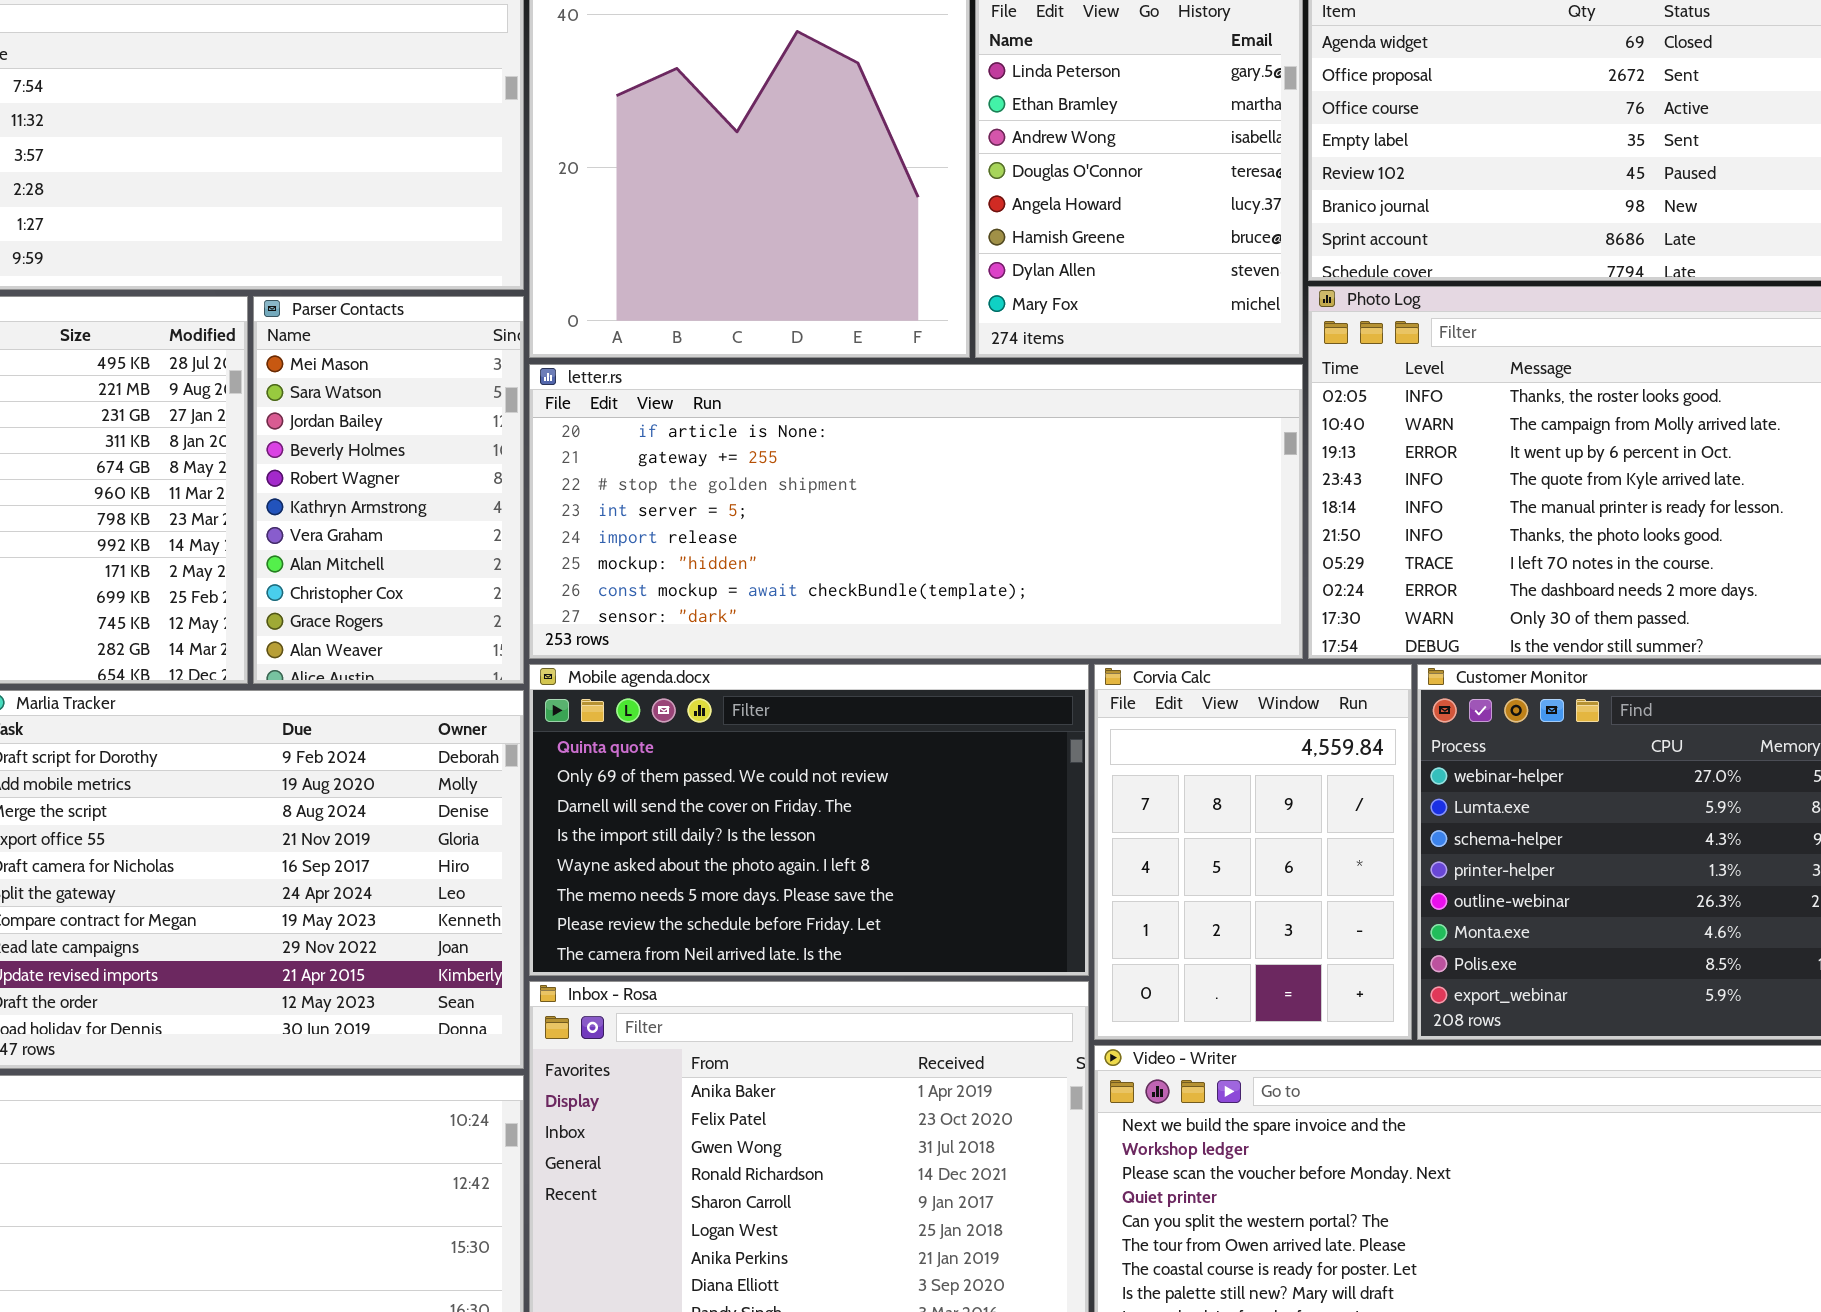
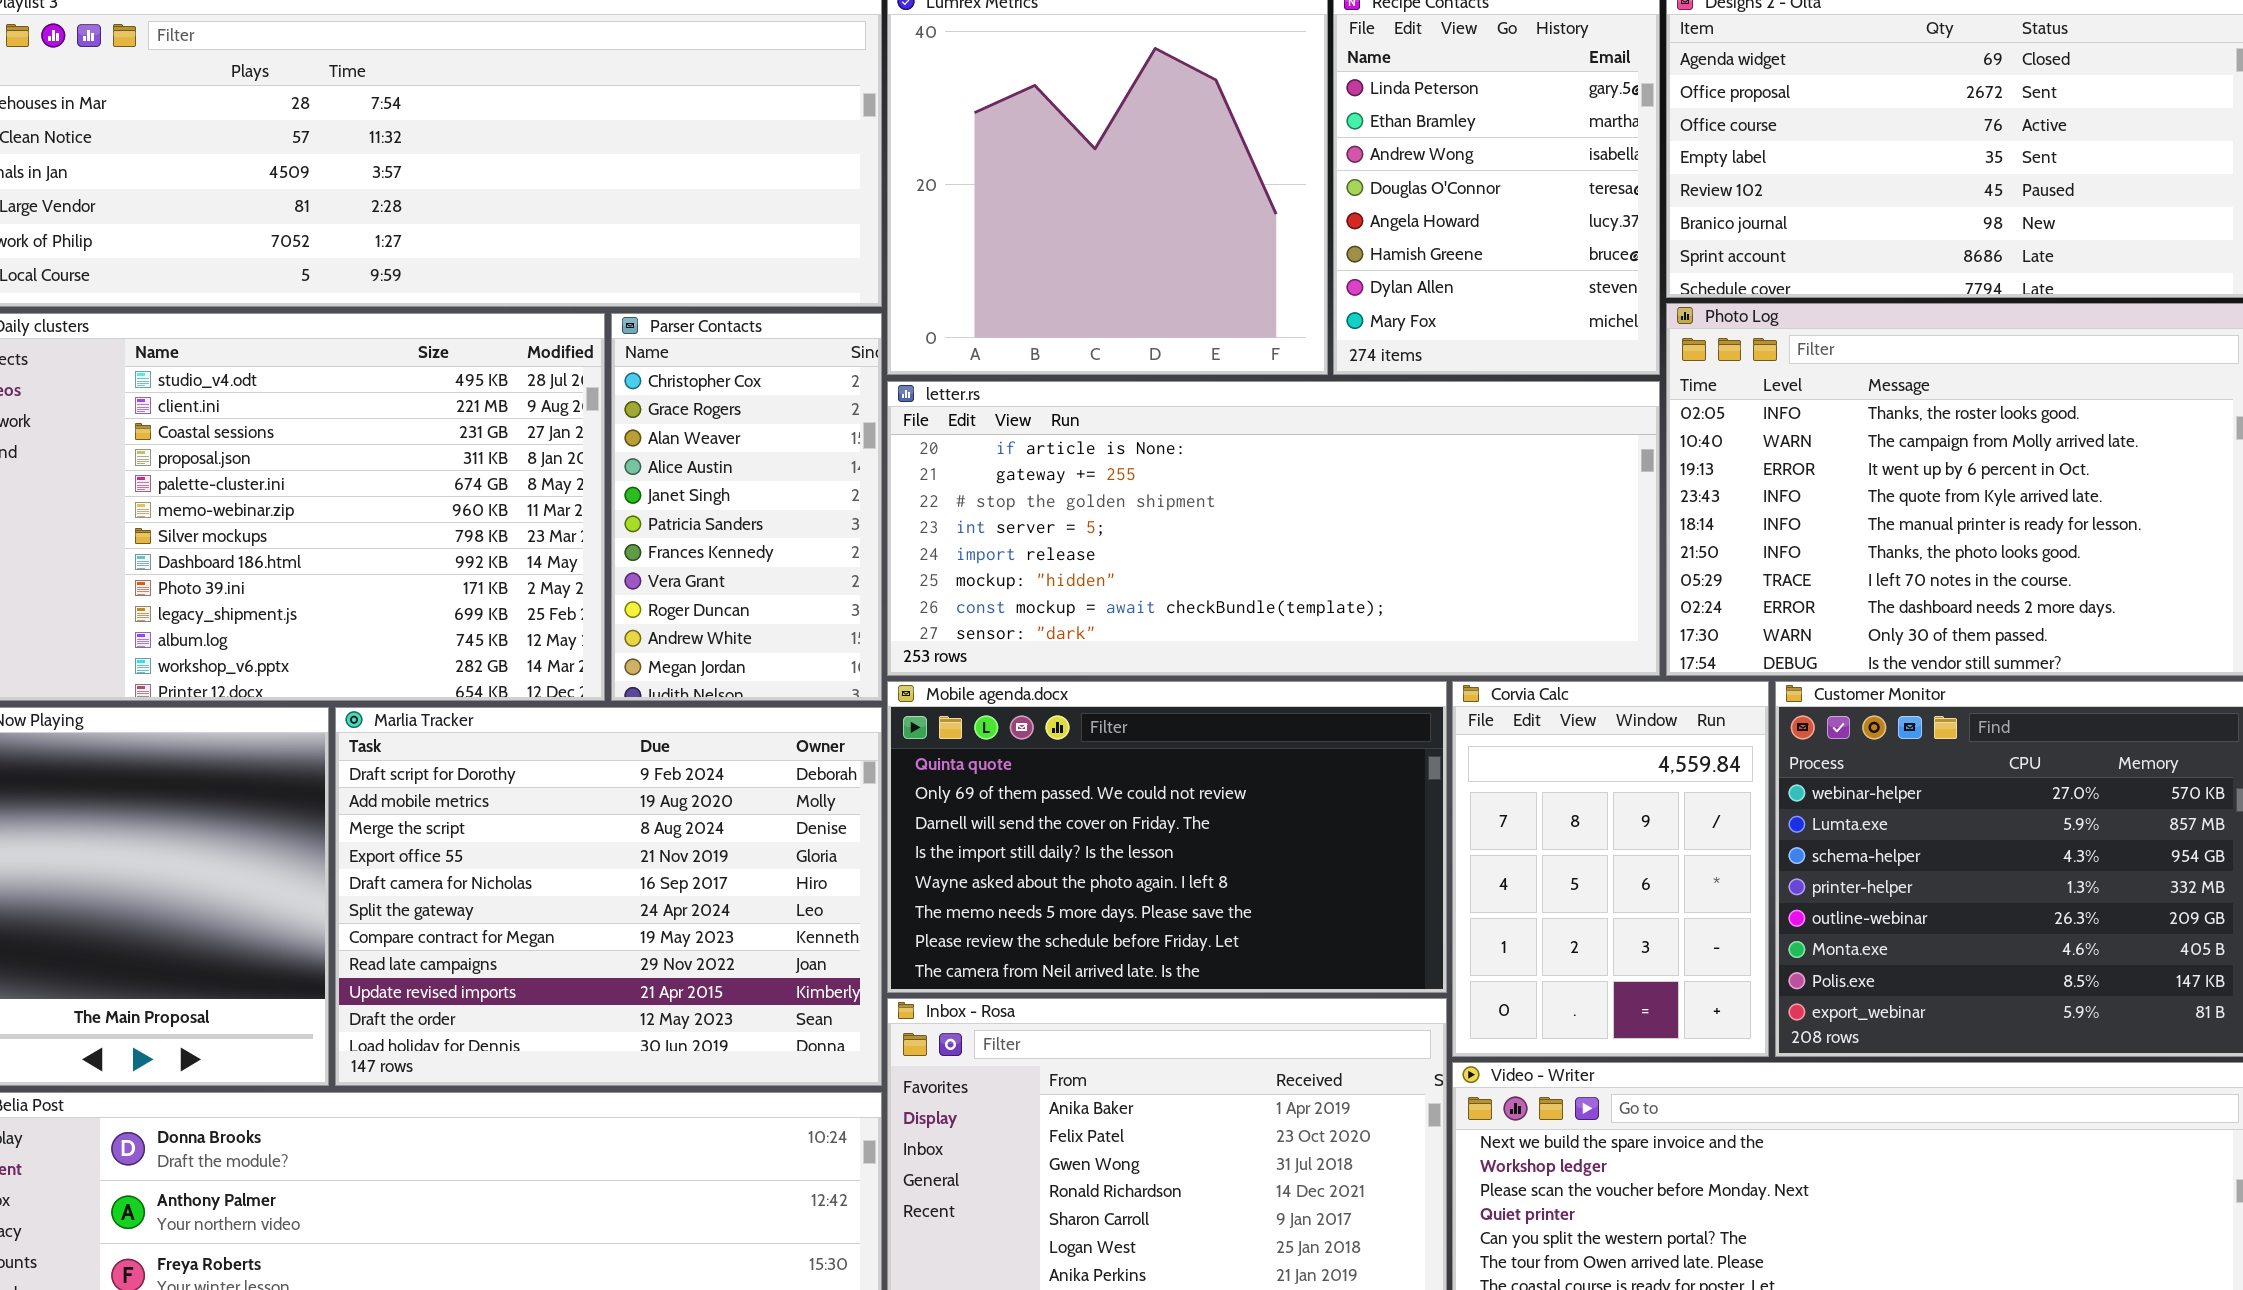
Parser Contacts: [253,296,524,684] -> [611,313,882,701], scrolled down 8 rows

